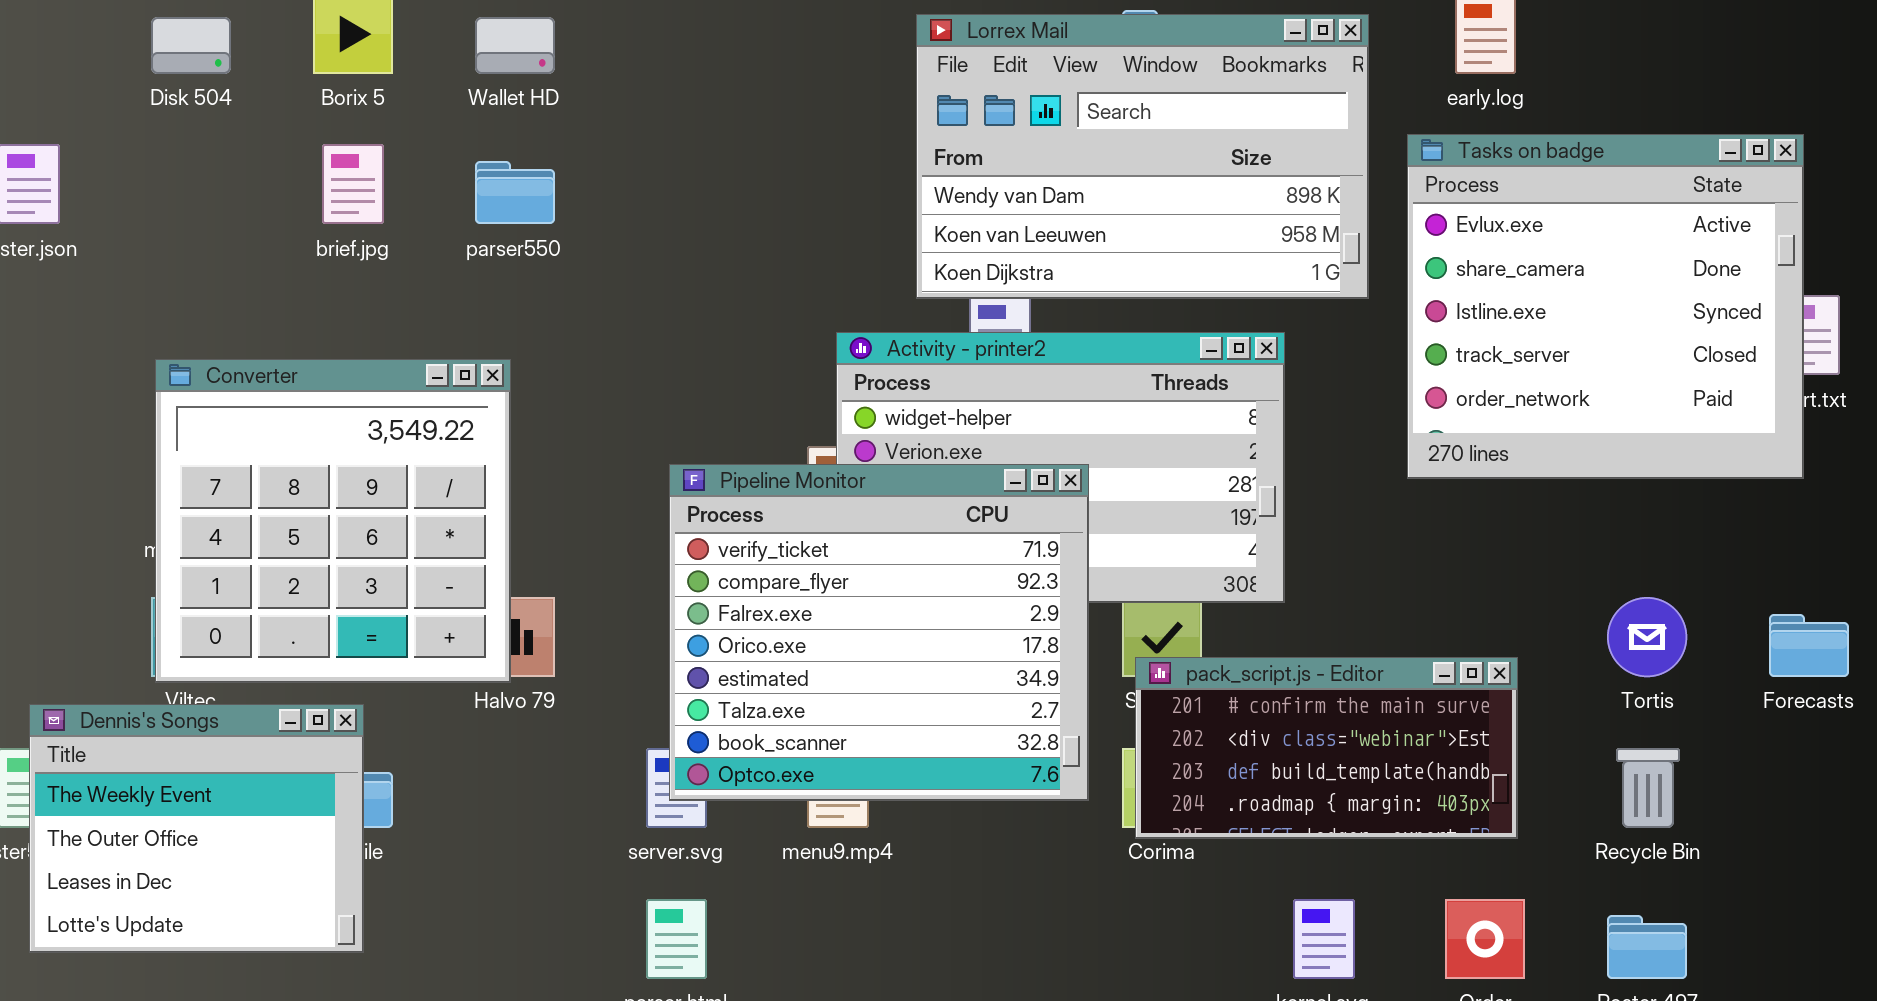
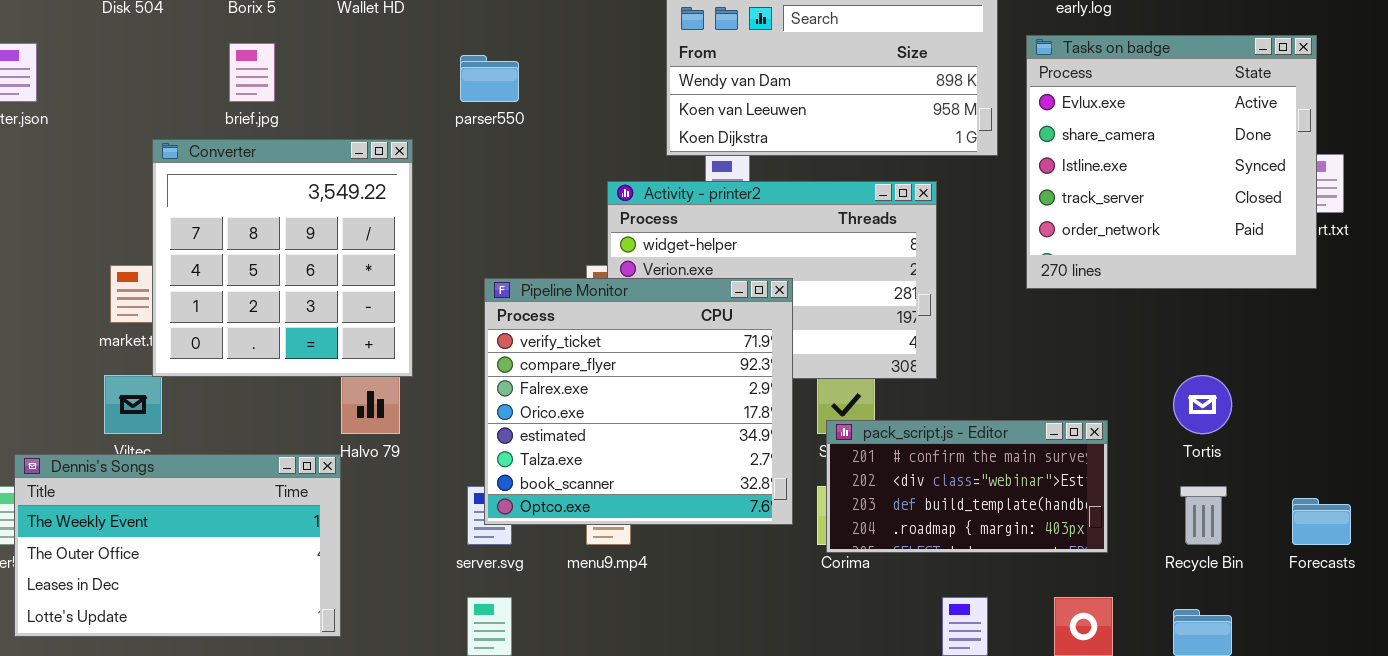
parser550: [475,161,555,224] -> [460,55,519,102], moved
Converter: [155,359,511,683] -> [152,139,413,377], moved
Forecasts: [1769,614,1849,677] -> [1292,498,1351,545], moved
Dennis's Songs: [29,704,364,953] -> [14,454,341,637], resized

